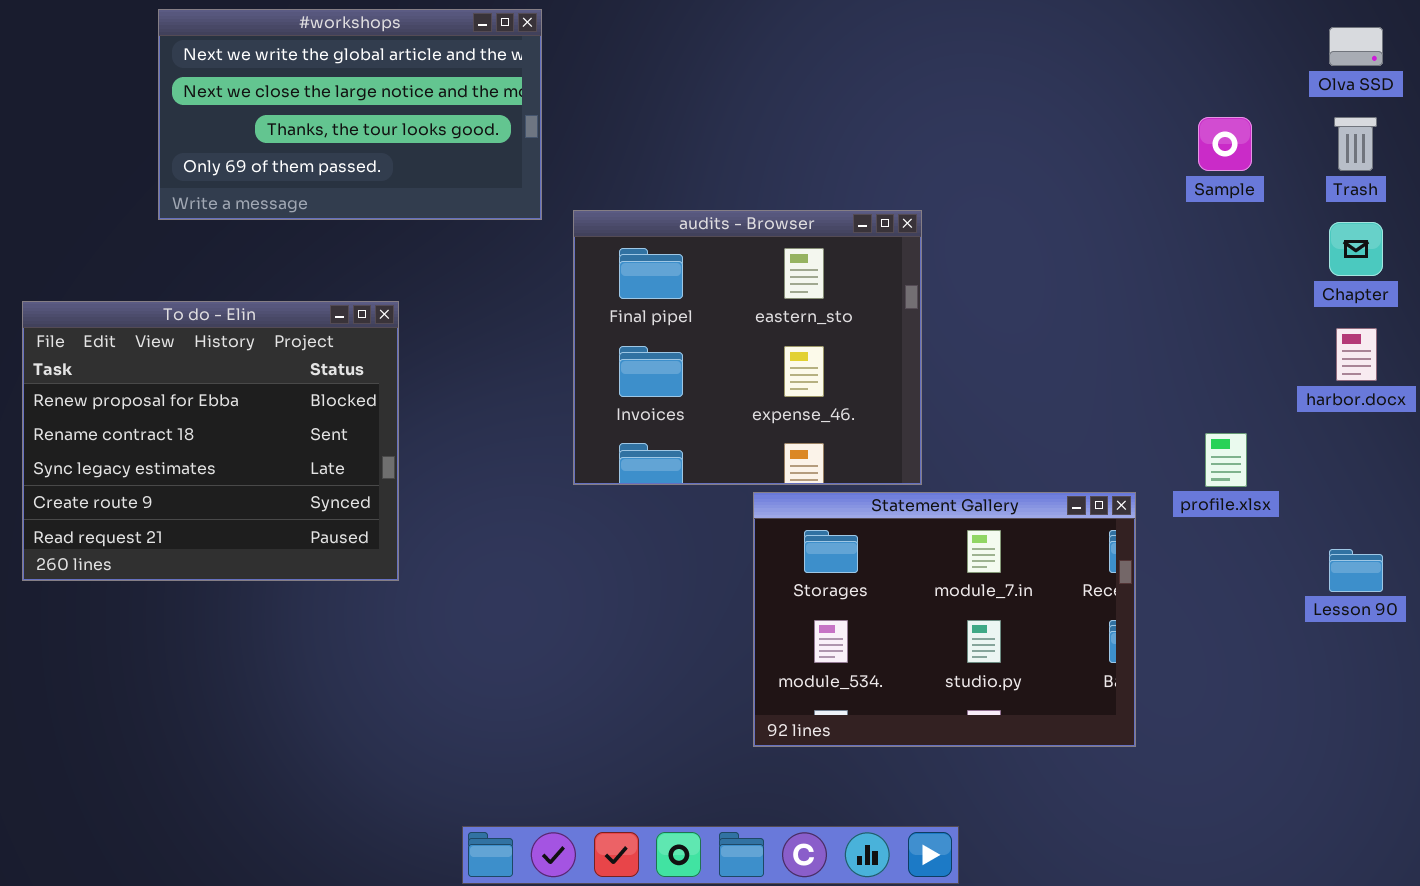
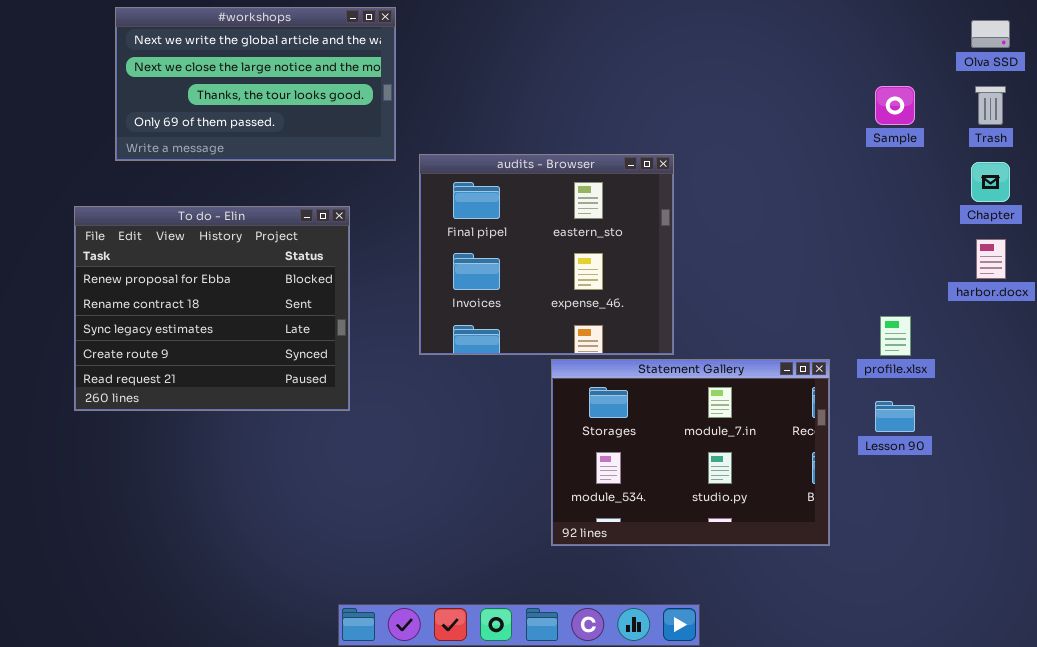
To do - Elin: [22,301,399,581] -> [74,206,350,411], moved
Lesson 90: [1329,549,1383,592] -> [875,401,915,432], moved

